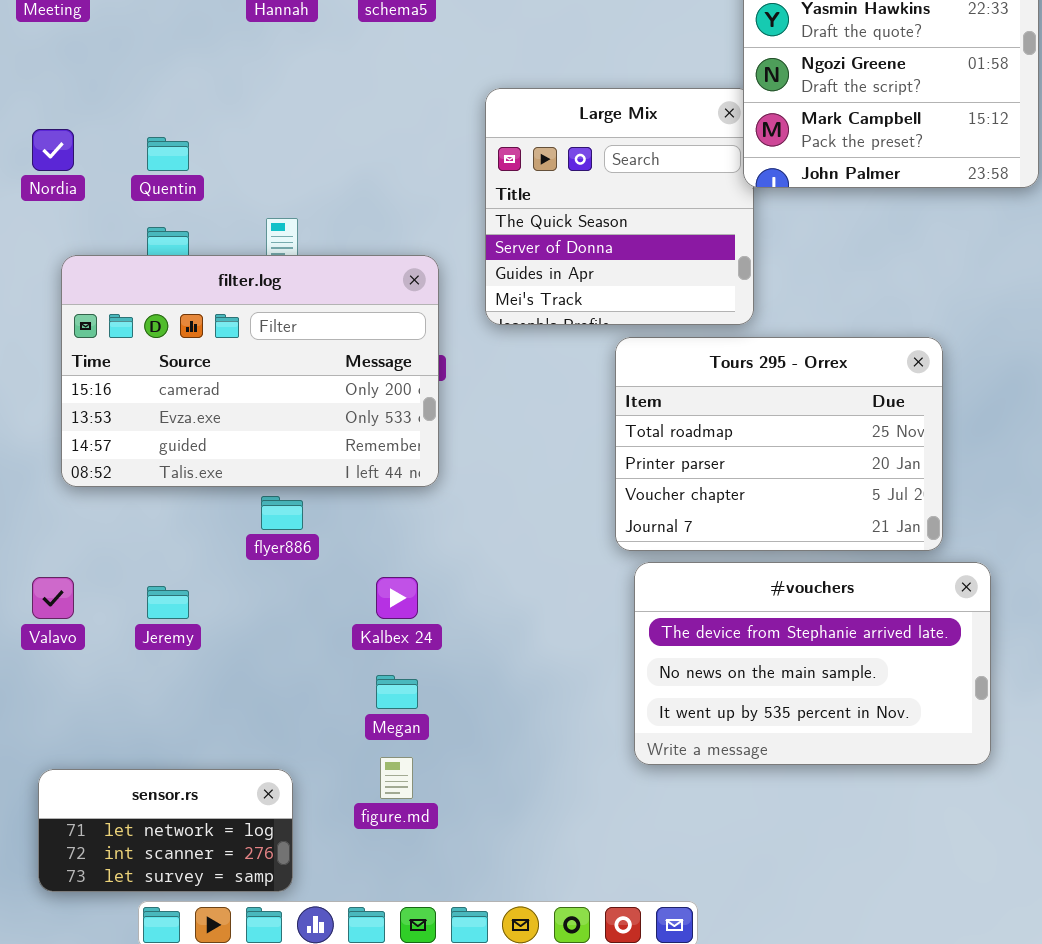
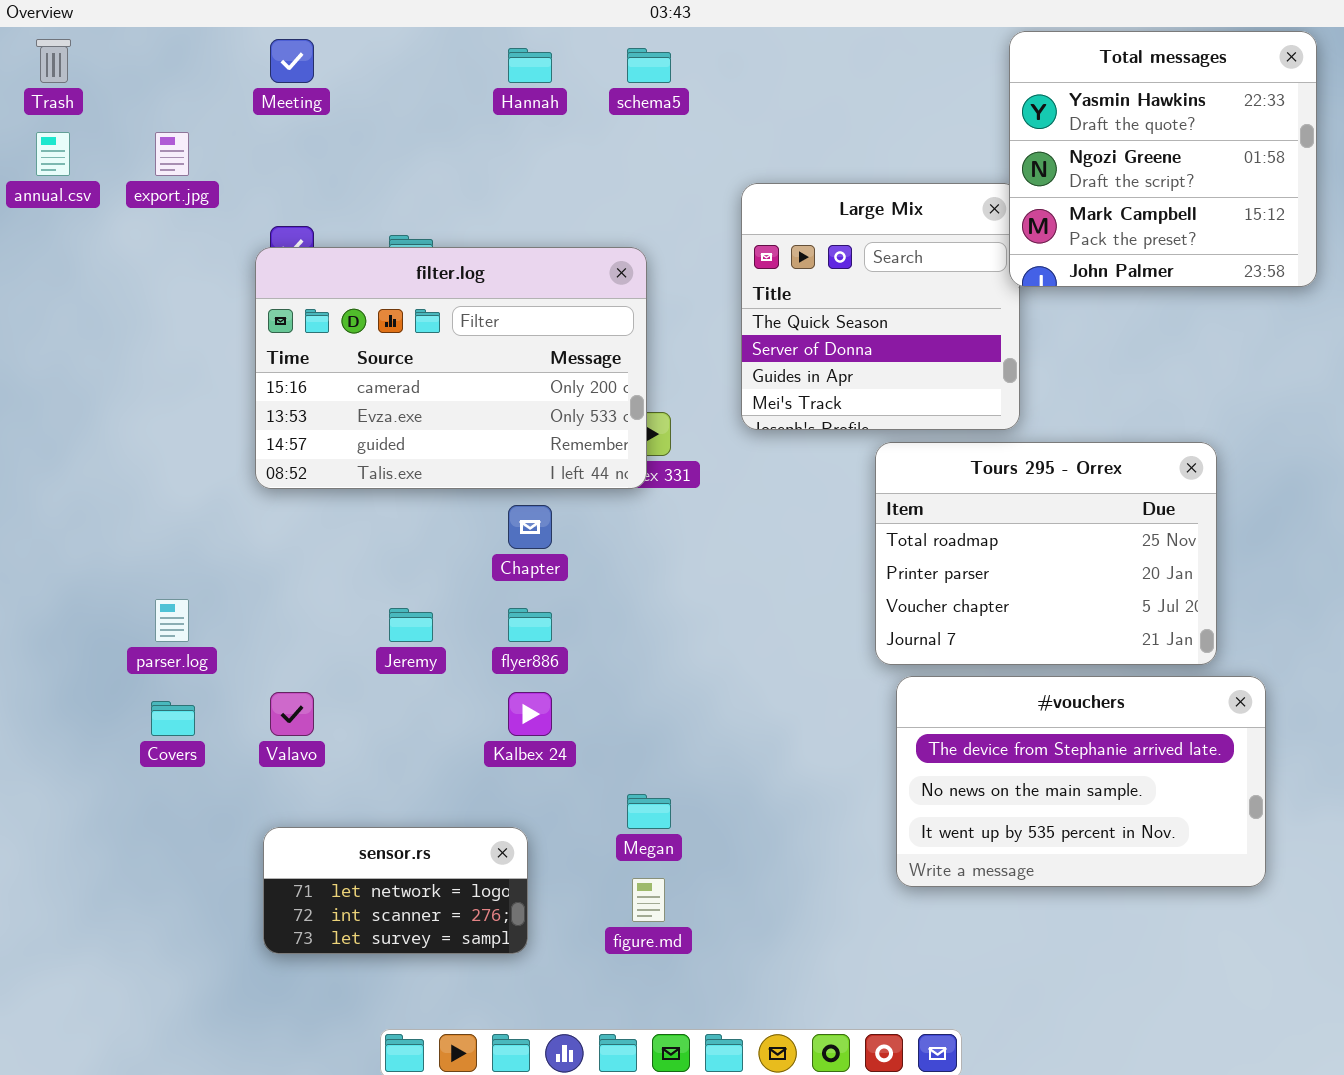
filter.log: [61,255,439,487] -> [255,247,647,489], moved
Kalbex 24: [376,577,418,619] -> [508,692,552,736], moved
Jeremy: [147,586,189,619] -> [389,608,433,642], moved
sensor.rs: [38,769,293,892] -> [263,827,528,954], moved

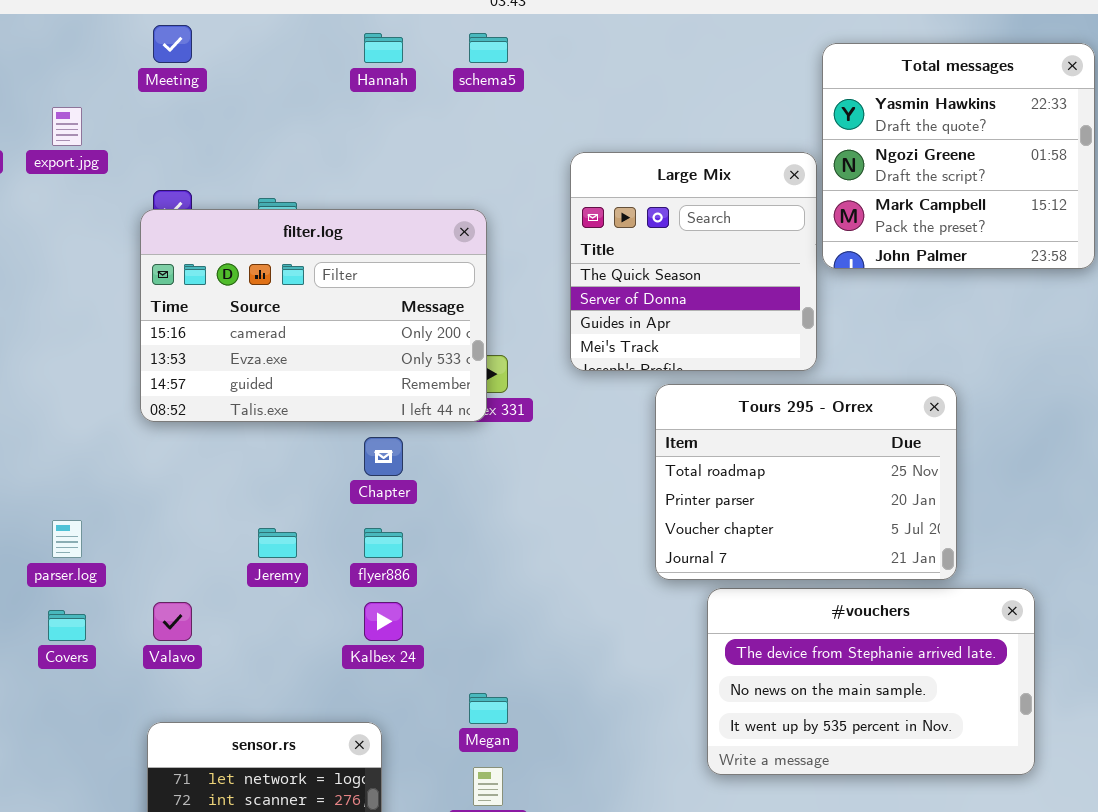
Total messages: [1009,31,1317,287] -> [822,43,1095,269], moved
Tours 295 - Orrex: [875,442,1217,665] -> [655,384,957,580], moved

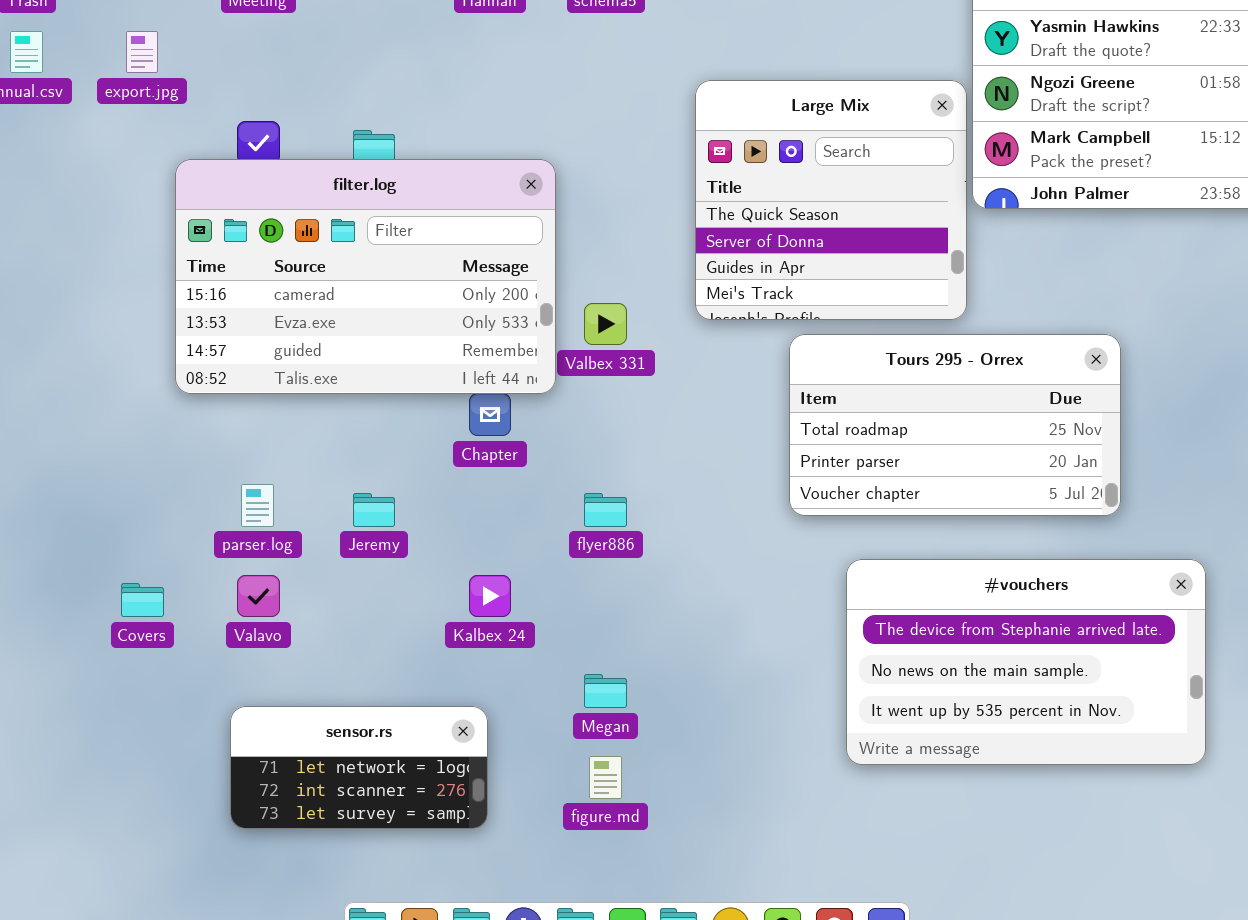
filter.log: [140,209,487,422] -> [175,159,556,394], moved
Tours 295 - Orrex: [655,384,957,580] -> [789,334,1121,516], resized
parser.log: [52,520,82,558] -> [241,484,274,527], moved
flyer886: [364,528,403,558] -> [584,493,627,527], moved

